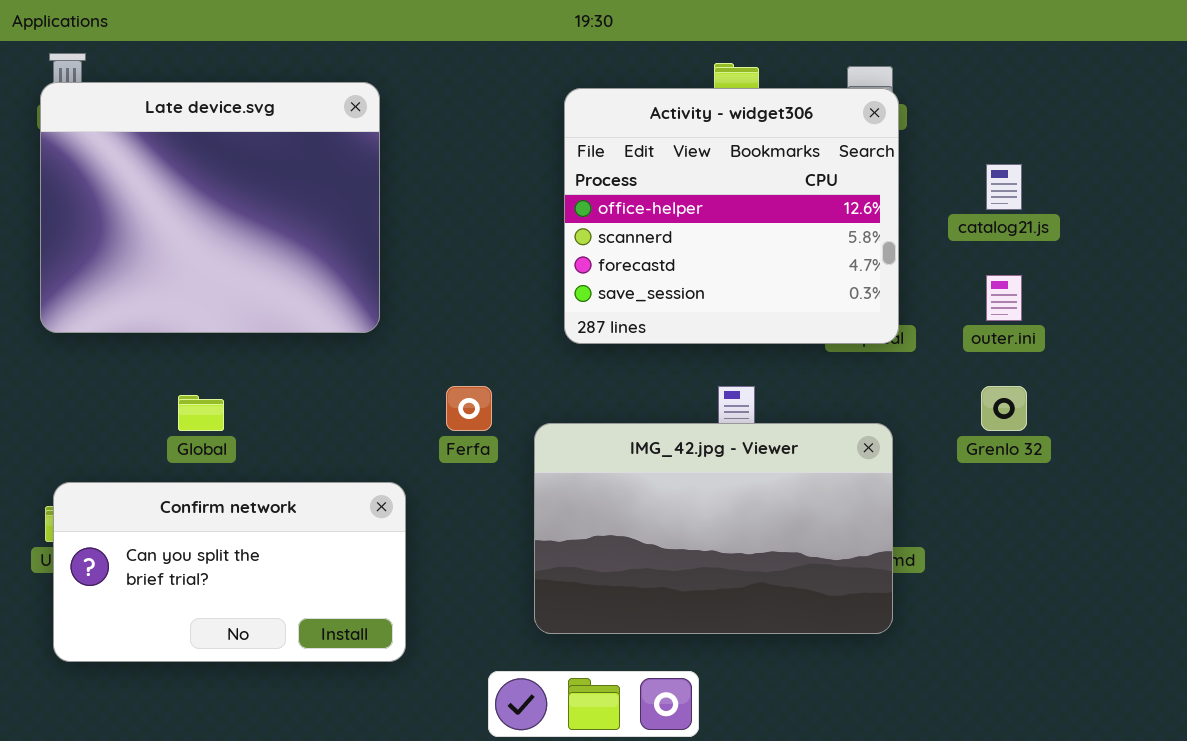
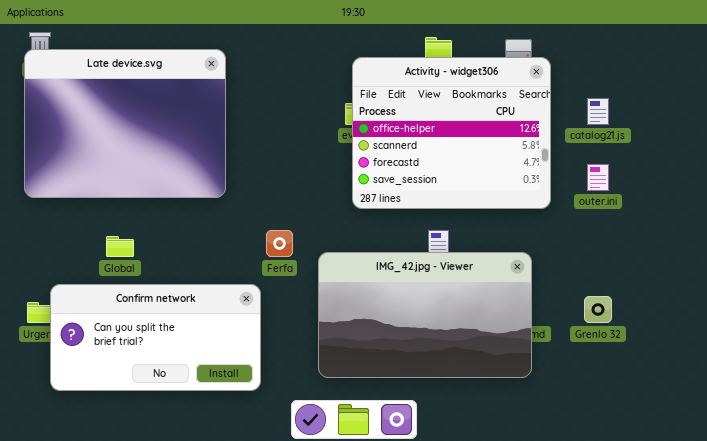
Activity - widget306: [564,88,899,344] -> [352,57,551,209], moved
Grenlo 32: [981,386,1027,431] -> [584,296,612,323], moved
Confirm network: [53,482,406,662] -> [50,284,261,391], moved

